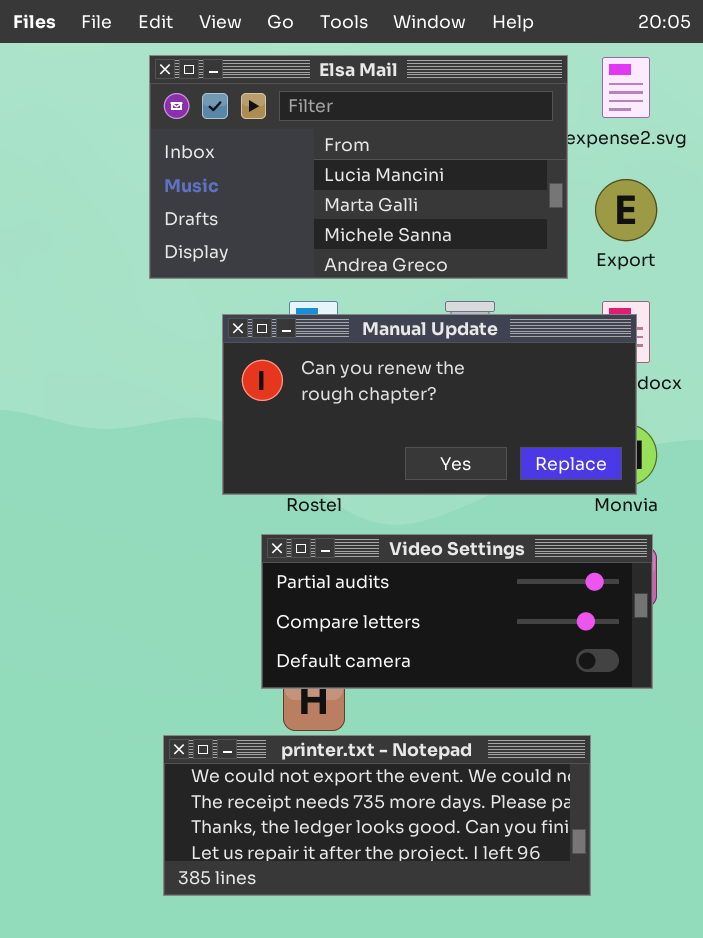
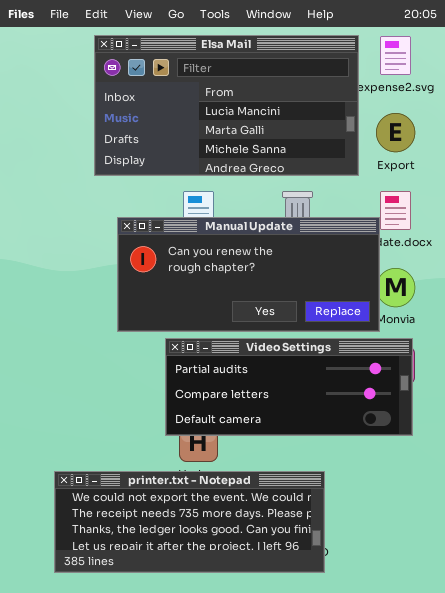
Manual Update: [222,314,637,495] -> [117,217,380,332], moved
printer.txt - Notepad: [163,735,591,896] -> [54,471,325,573], moved

